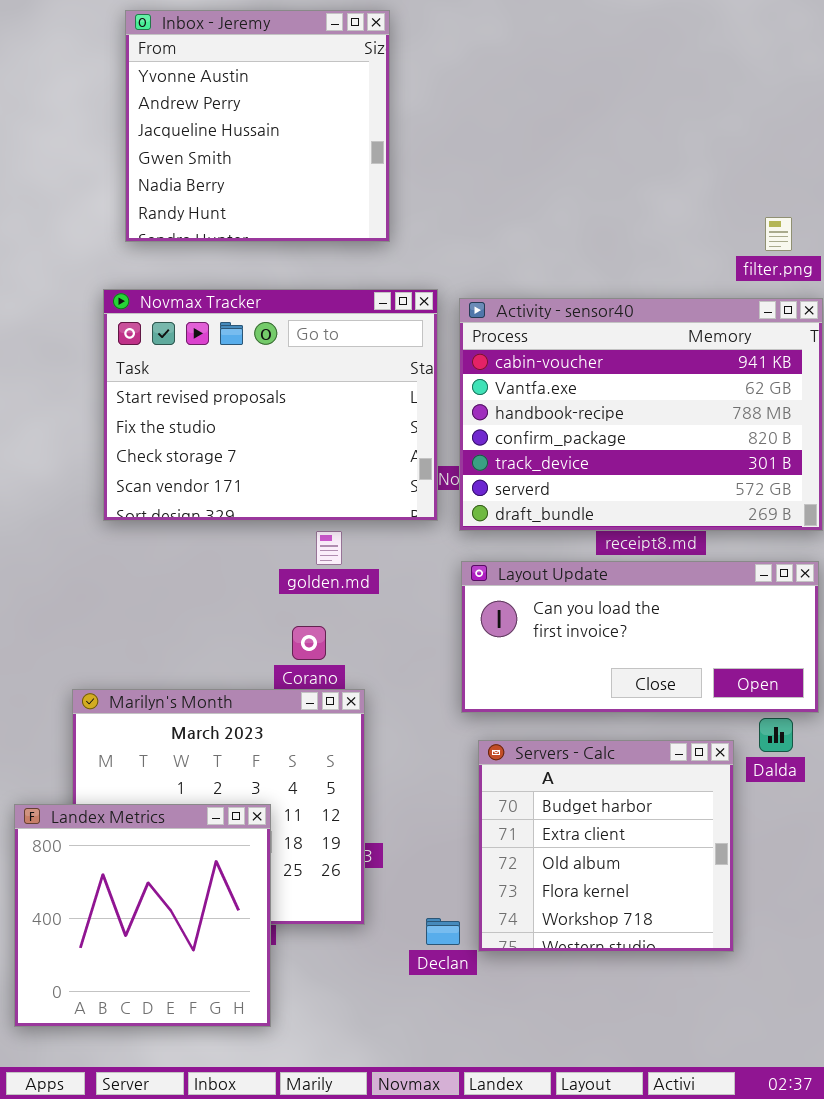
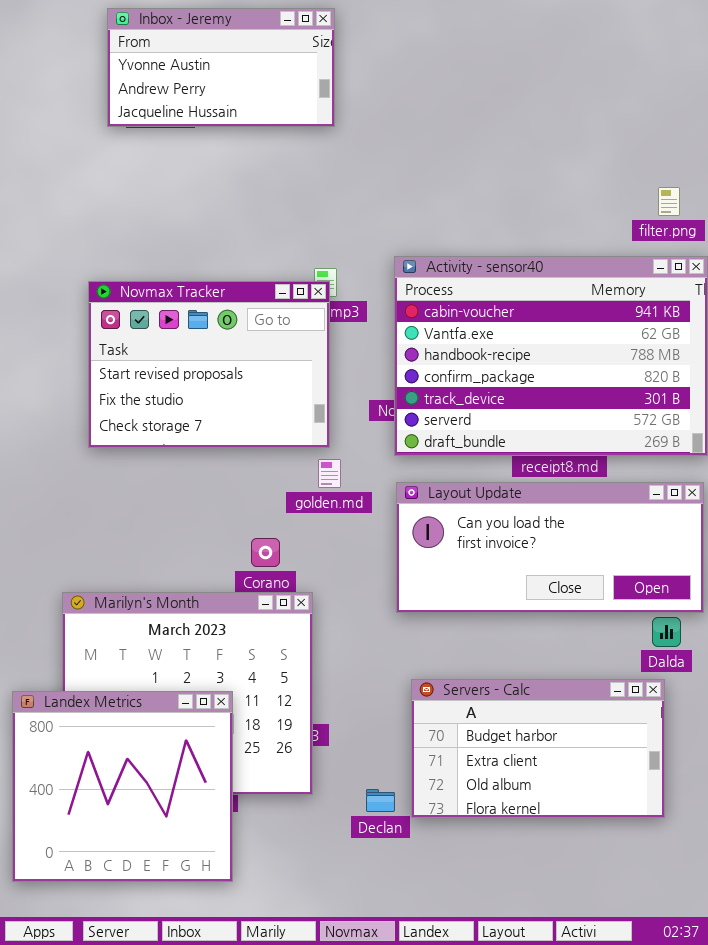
Inbox - Jeremy: [125,10,390,242] -> [107,8,335,127], resized
Novmax Tracker: [103,289,438,521] -> [88,281,330,448], resized
golden.md: [316,531,342,565] -> [318,459,341,488], moved
Servers - Calc: [478,740,734,952] -> [411,679,665,818], resized

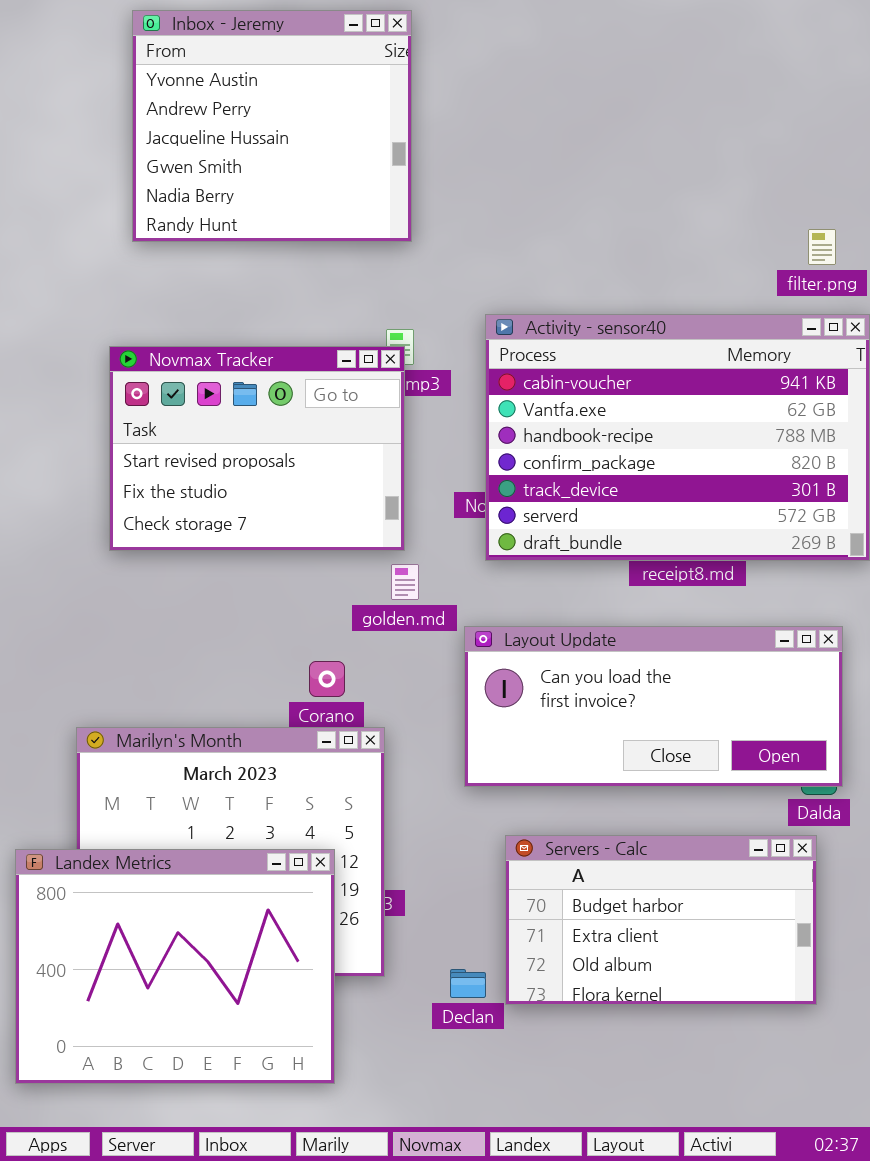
Inbox - Jeremy: [107,8,335,127] -> [132,10,412,242], resized
Layout Update: [396,482,704,613] -> [464,626,843,787], moved
Landex Metrics: [12,691,233,882] -> [15,849,335,1084], resized

